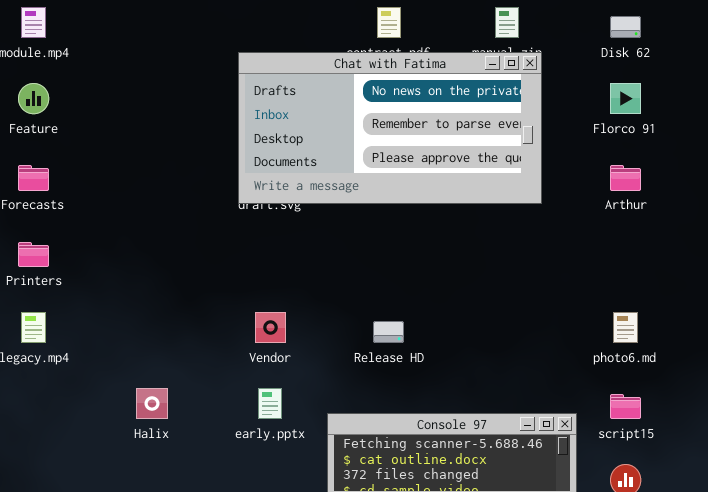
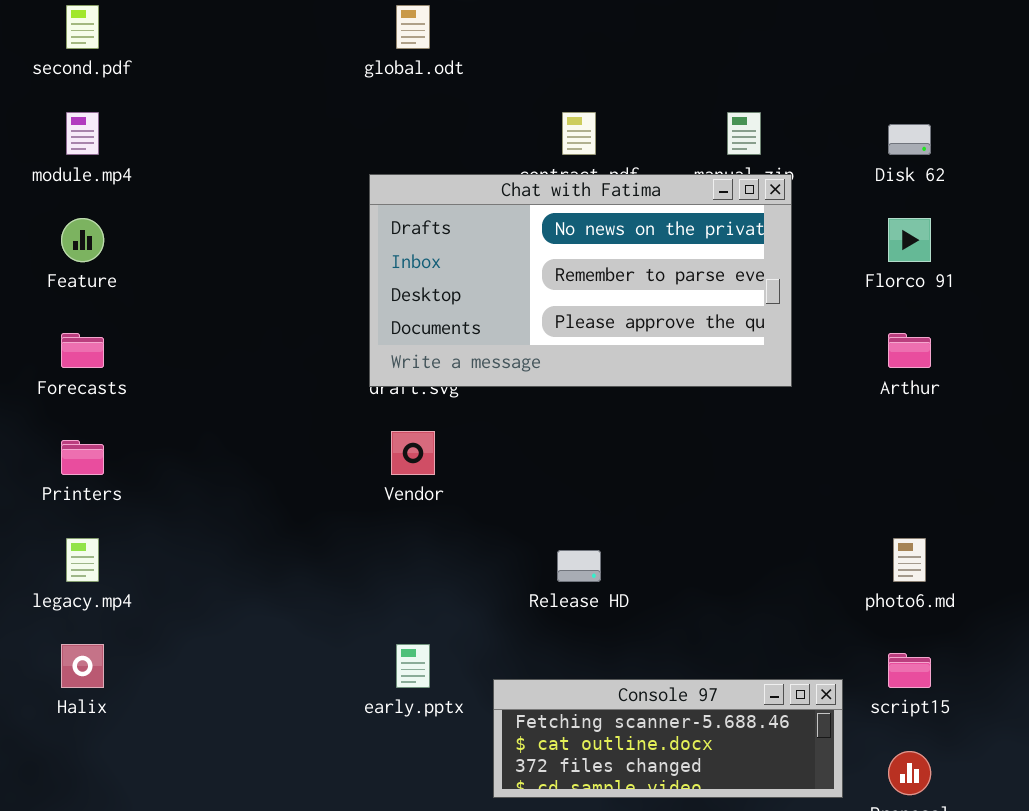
Vendor: [255,312,286,343] -> [391,431,435,475], moved
Halix: [136,388,168,419] -> [61,644,104,688], moved

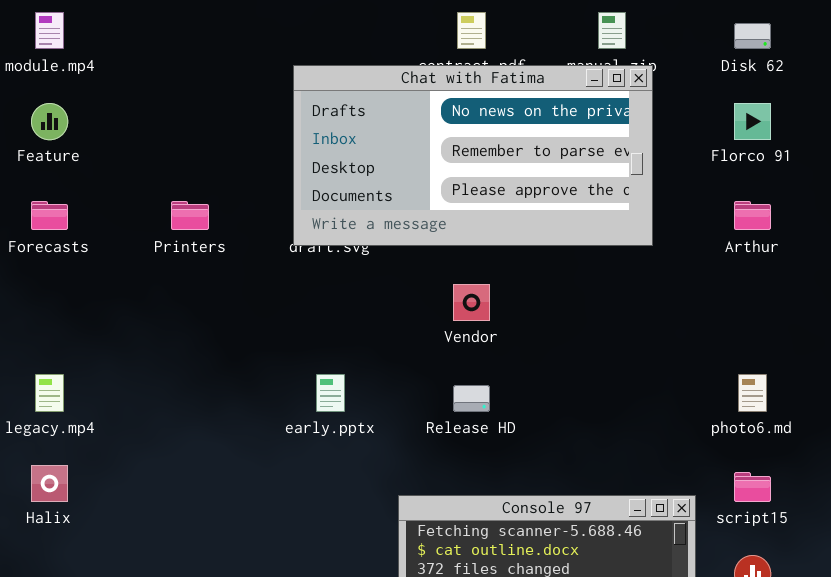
Vendor: [391,431,435,475] -> [453,284,490,321], moved
Printers: [61,440,104,475] -> [171,201,209,230], moved
early.pptx: [396,644,430,688] -> [316,374,345,412], moved

